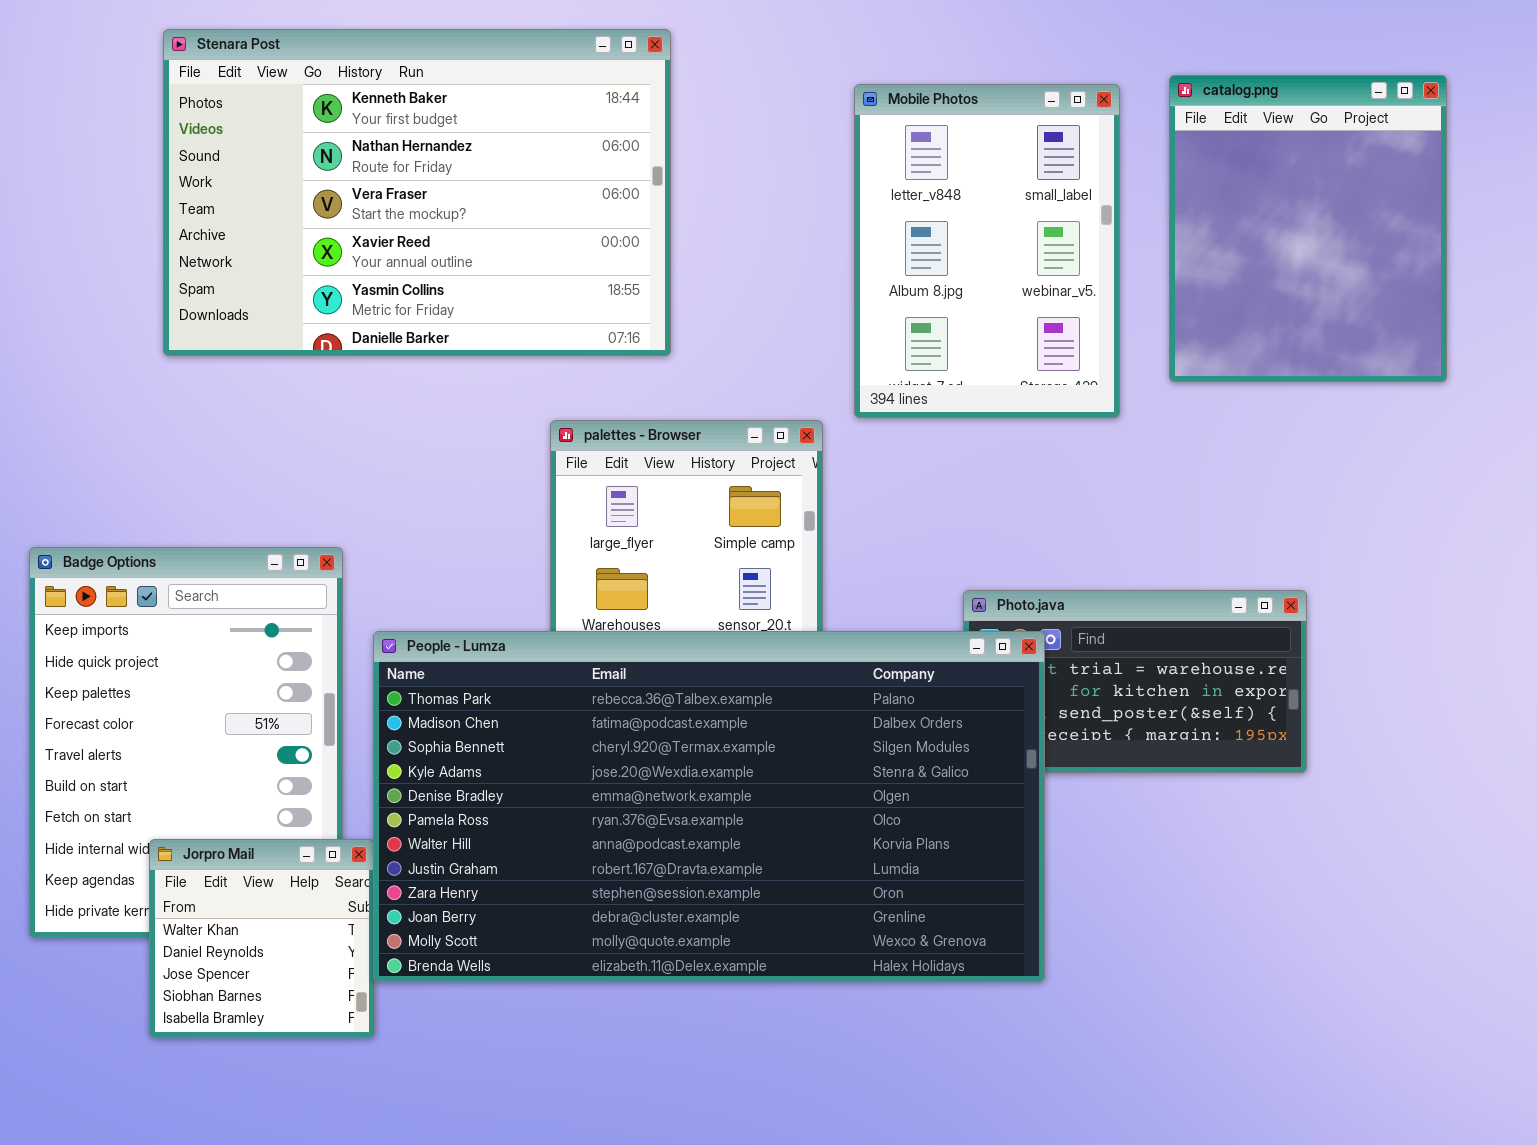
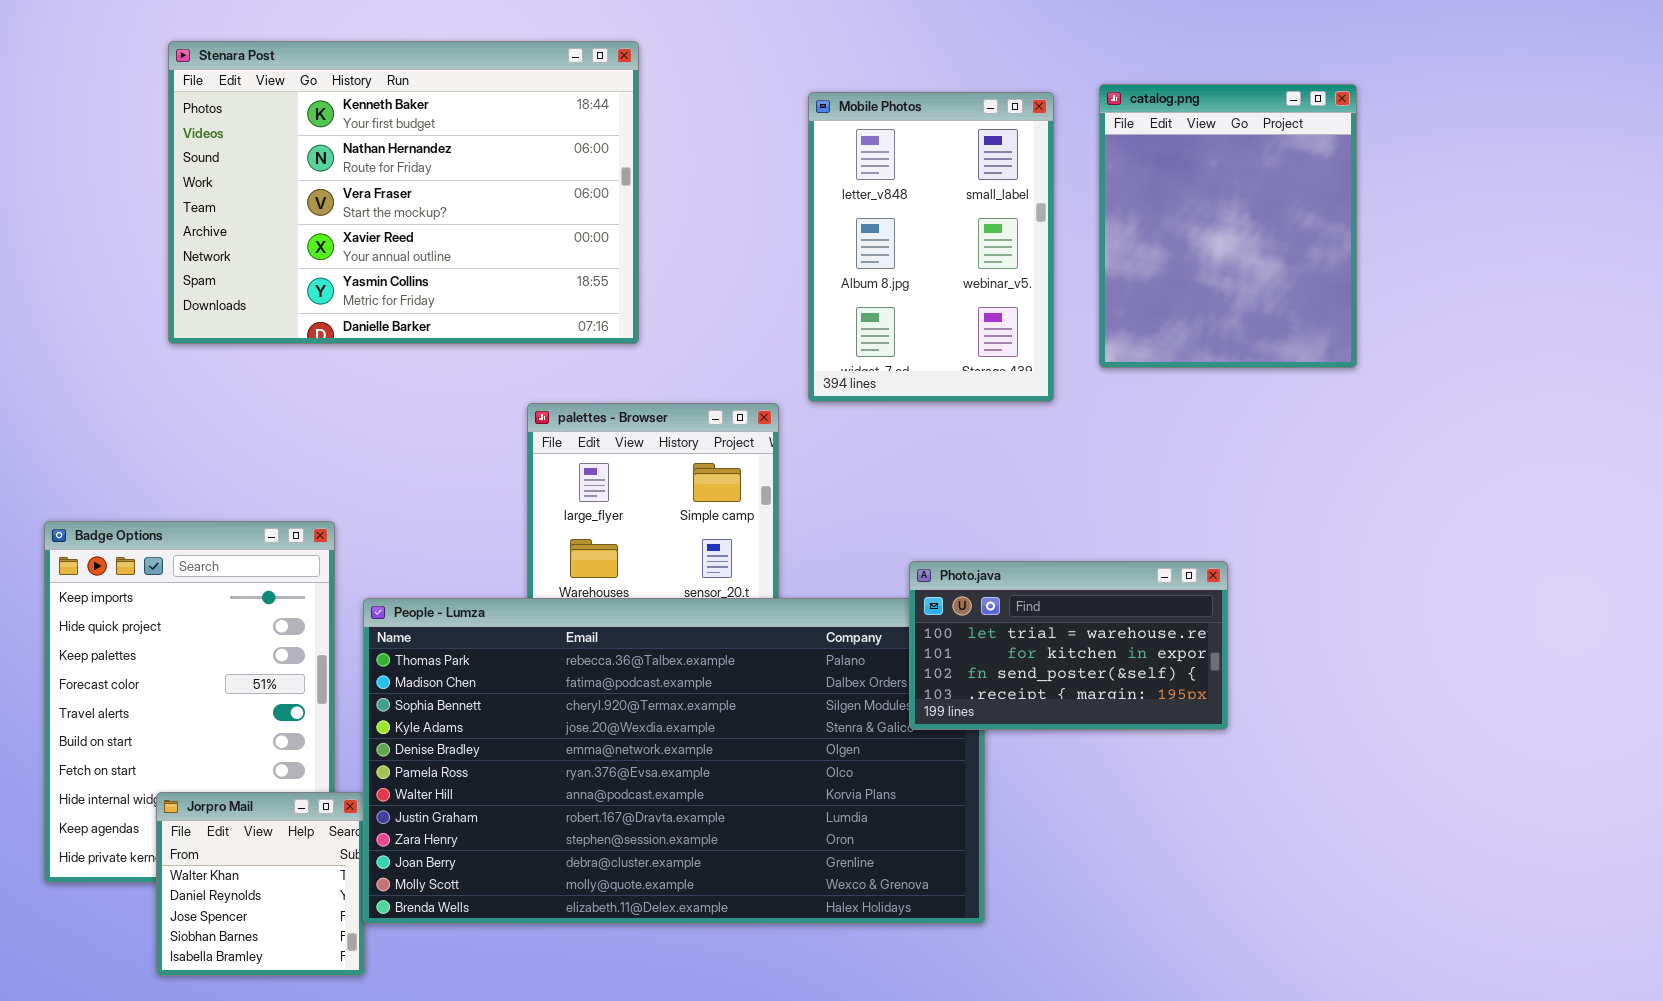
Photo.java: [963,590,1307,773] -> [909,561,1228,730], raised

